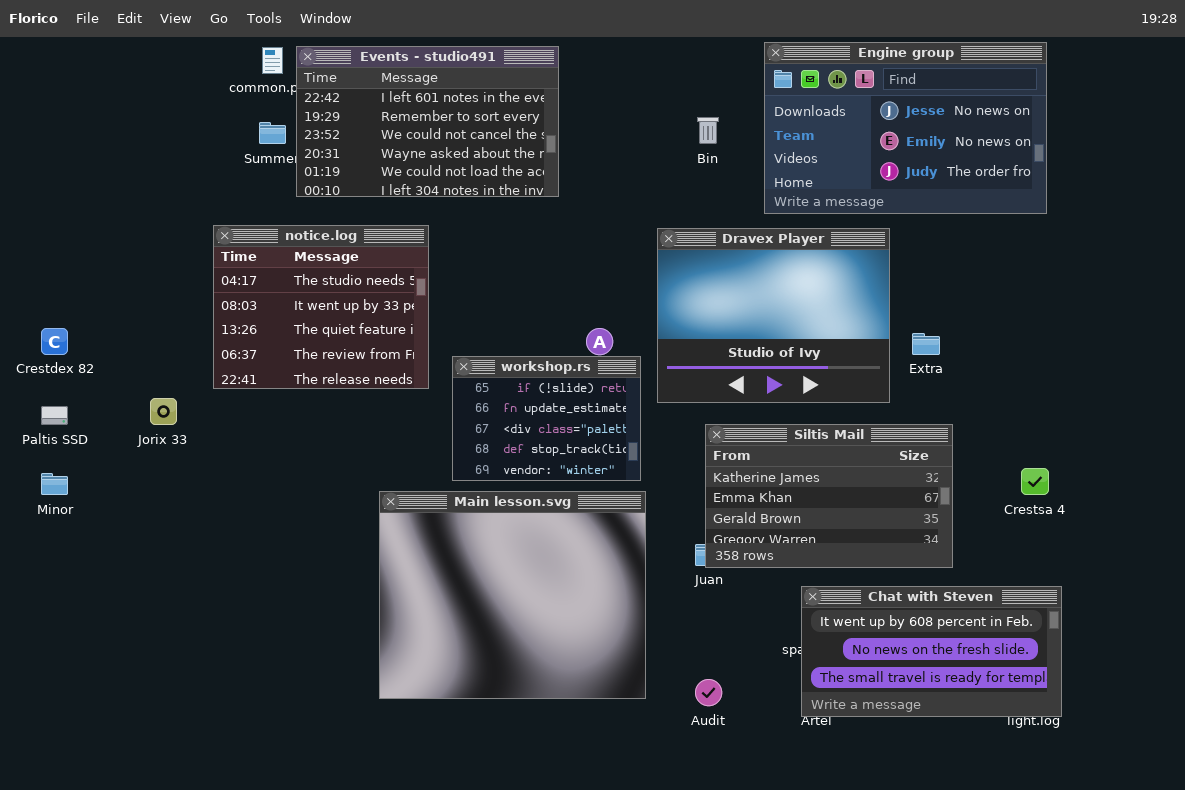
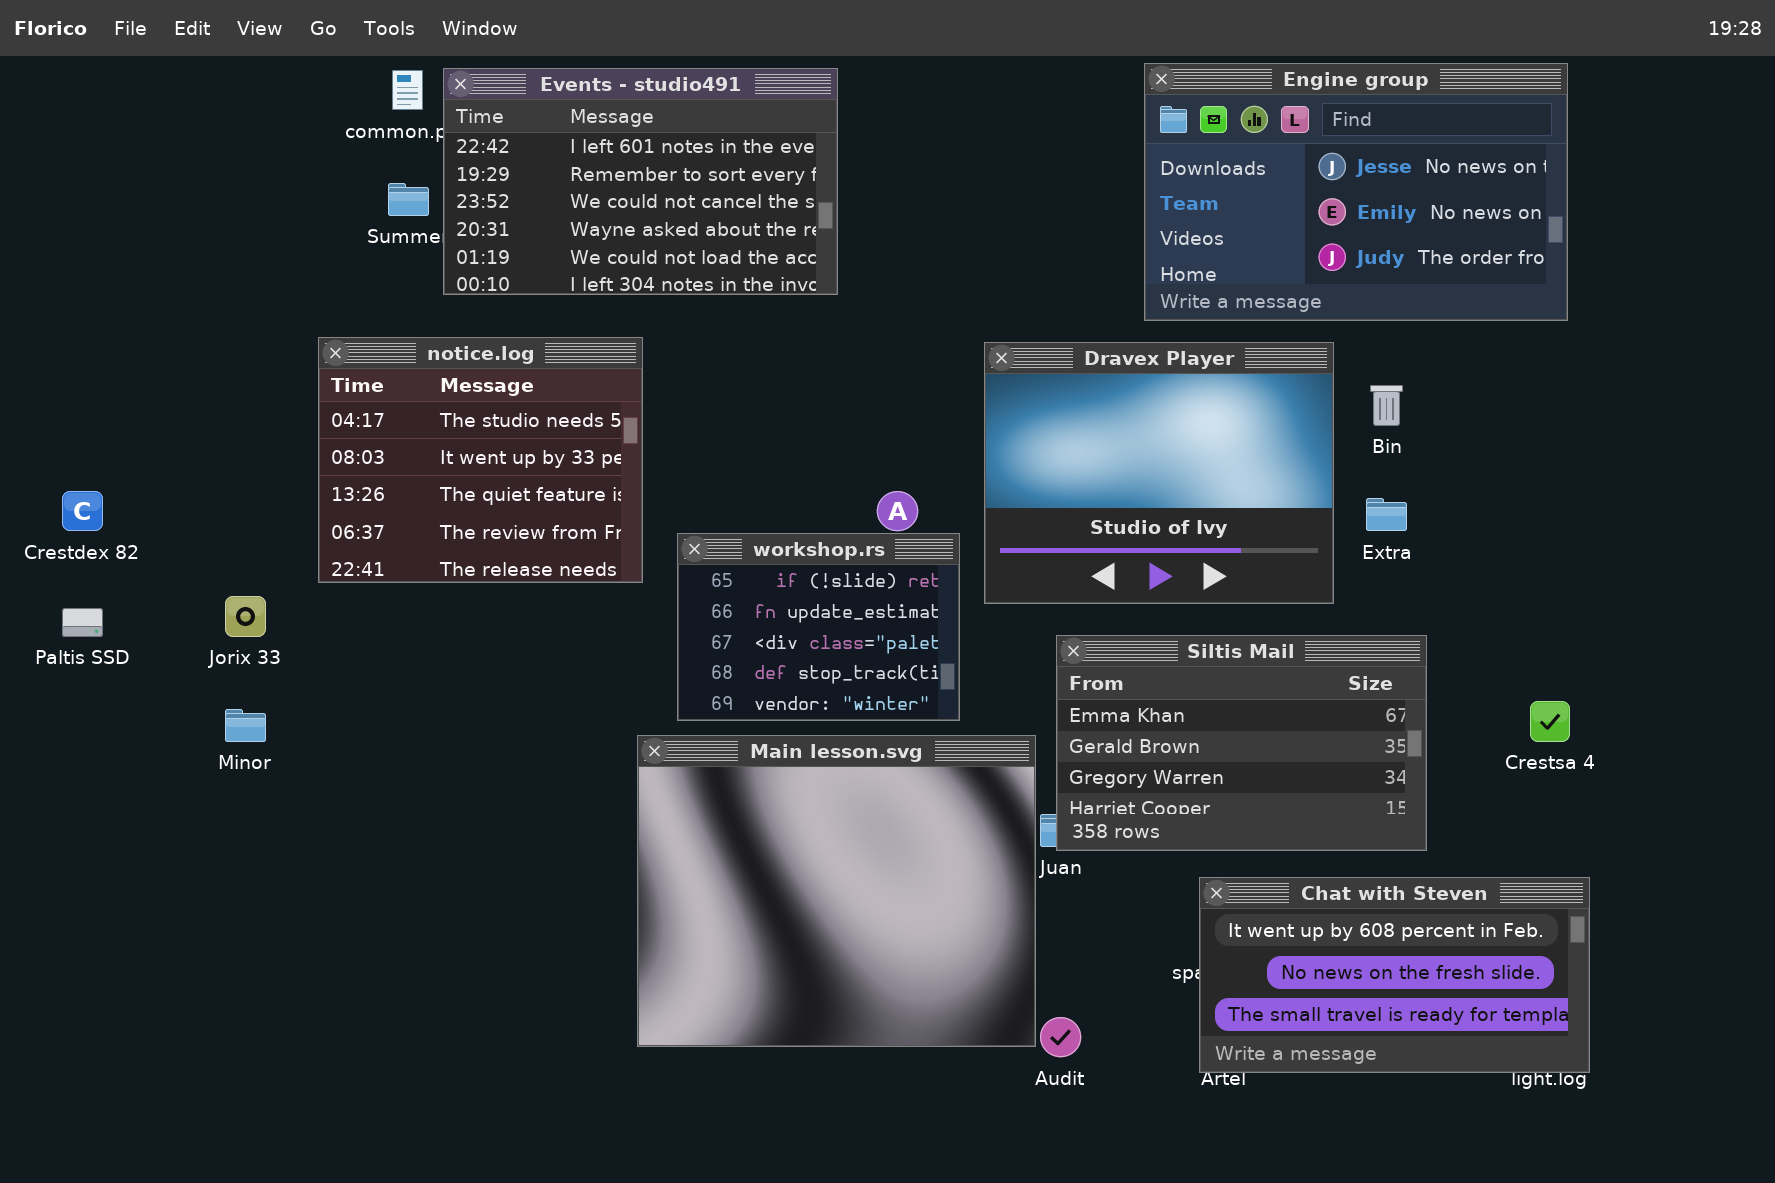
Bin: [697,117,719,144] -> [1370,385,1403,426], moved
Siltis Mail: [705,424,953,568] -> [1056,635,1427,851], scrolled down 1 row
Minor: [41,473,68,495] -> [225,709,266,742], moved
Main lesson.svg: [379,491,646,699] -> [637,735,1036,1047], moved

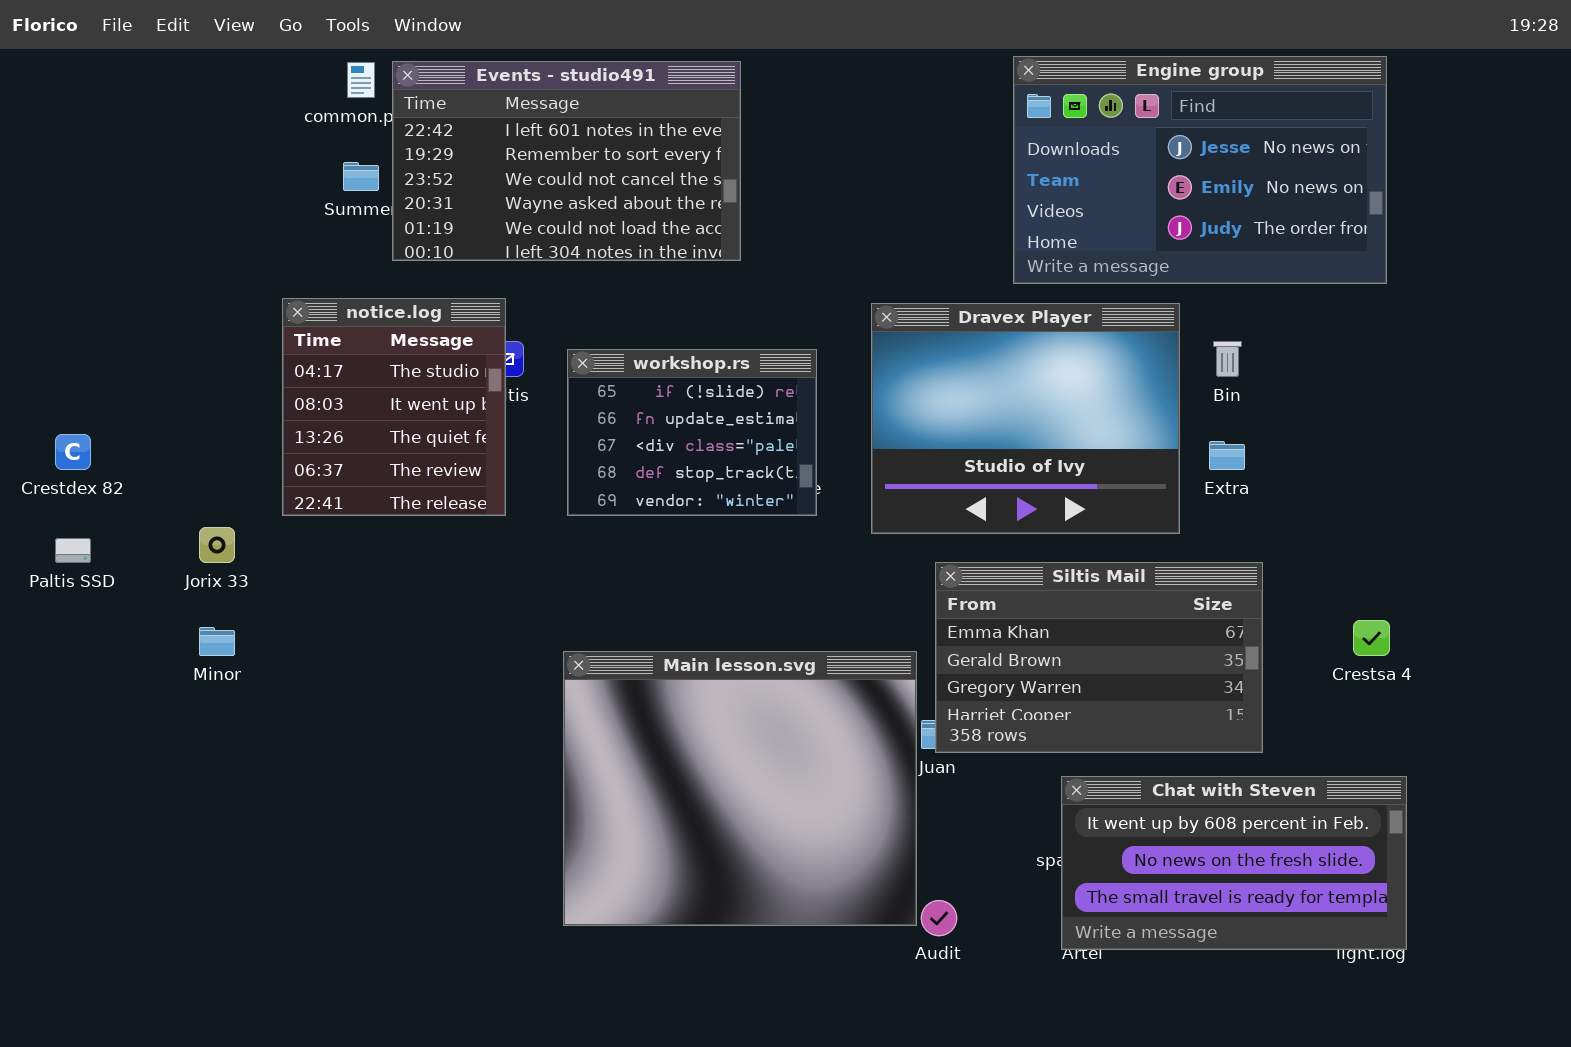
notice.log: [318,337,643,583] -> [282,298,506,516], resized
workshop.rs: [677,533,960,721] -> [567,349,817,516], moved

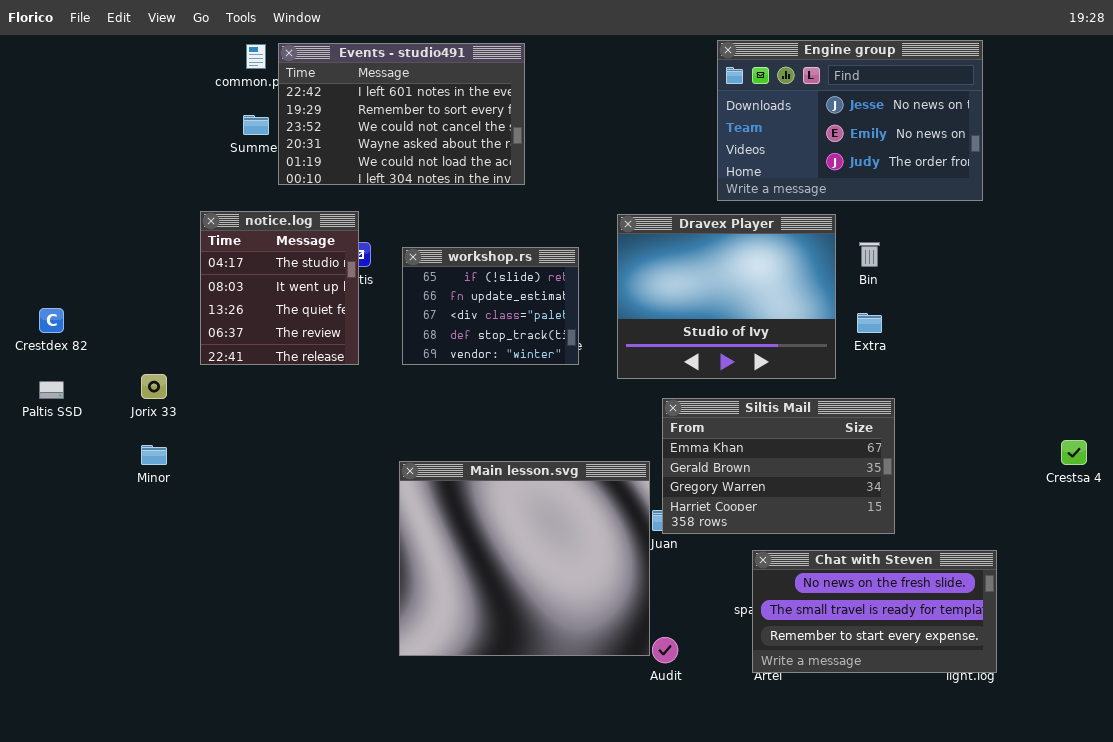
Crestsa 4: [1353,620,1390,656] -> [1061,440,1087,465], moved
Chat with Steven: [1061,776,1407,950] -> [752,550,997,673], scrolled down 1 row

